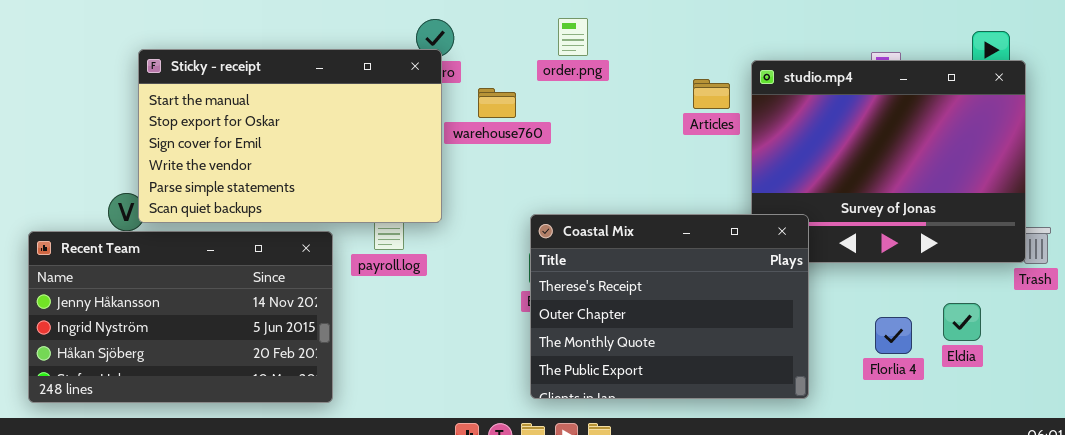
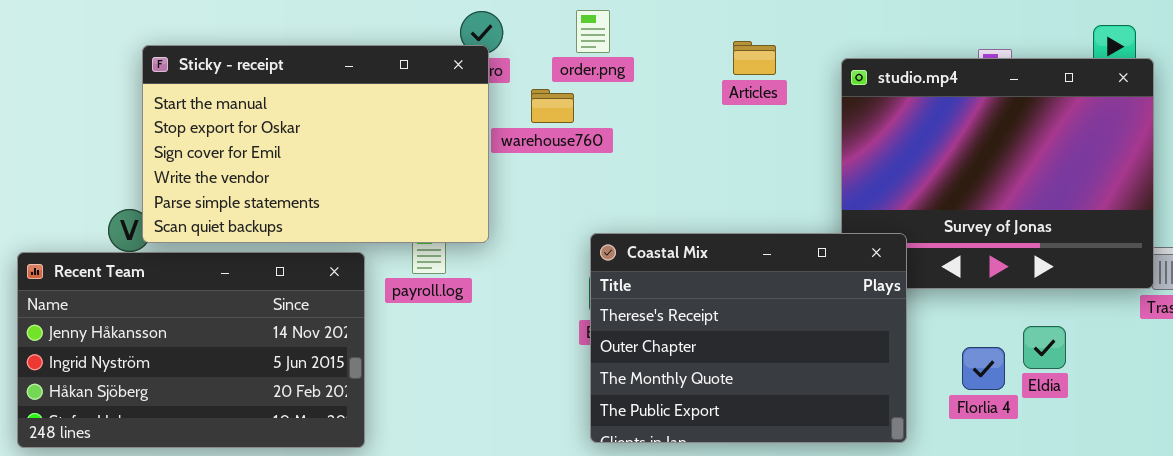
order.png: [558,18,588,56] -> [576,10,610,53], moved
Articles: [693,79,730,109] -> [733,41,776,75], moved
Eldia: [943,303,981,341] -> [1023,326,1066,369], moved
Florlia 4: [875,317,912,354] -> [962,347,1005,390], moved

